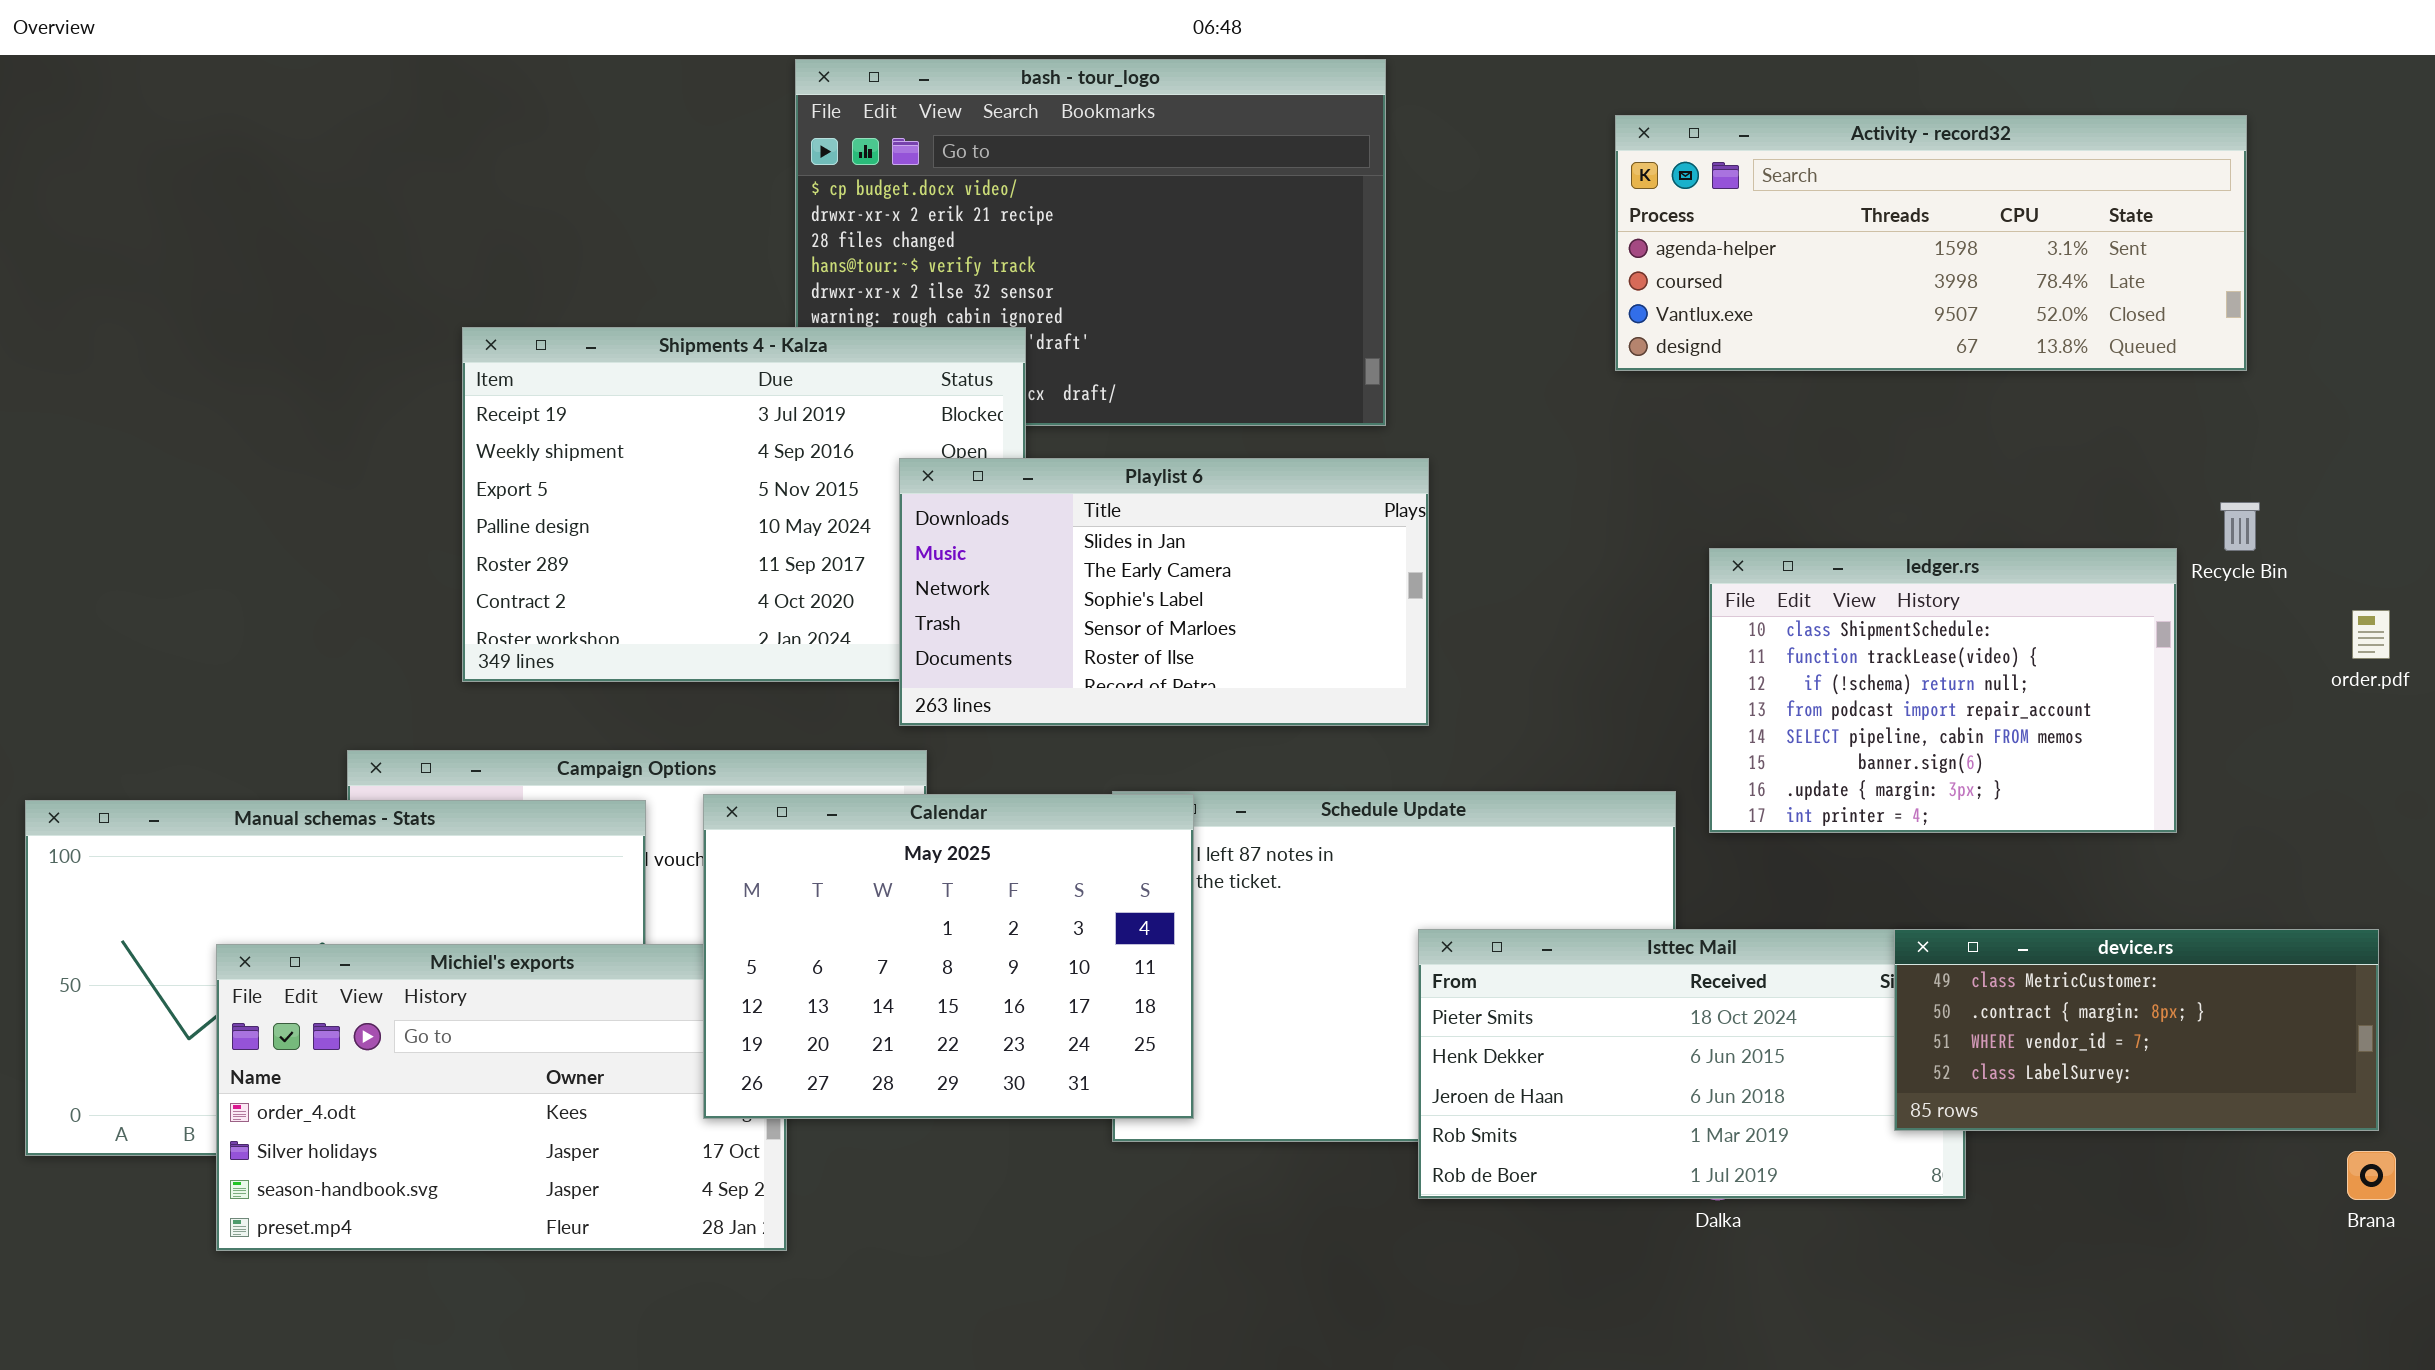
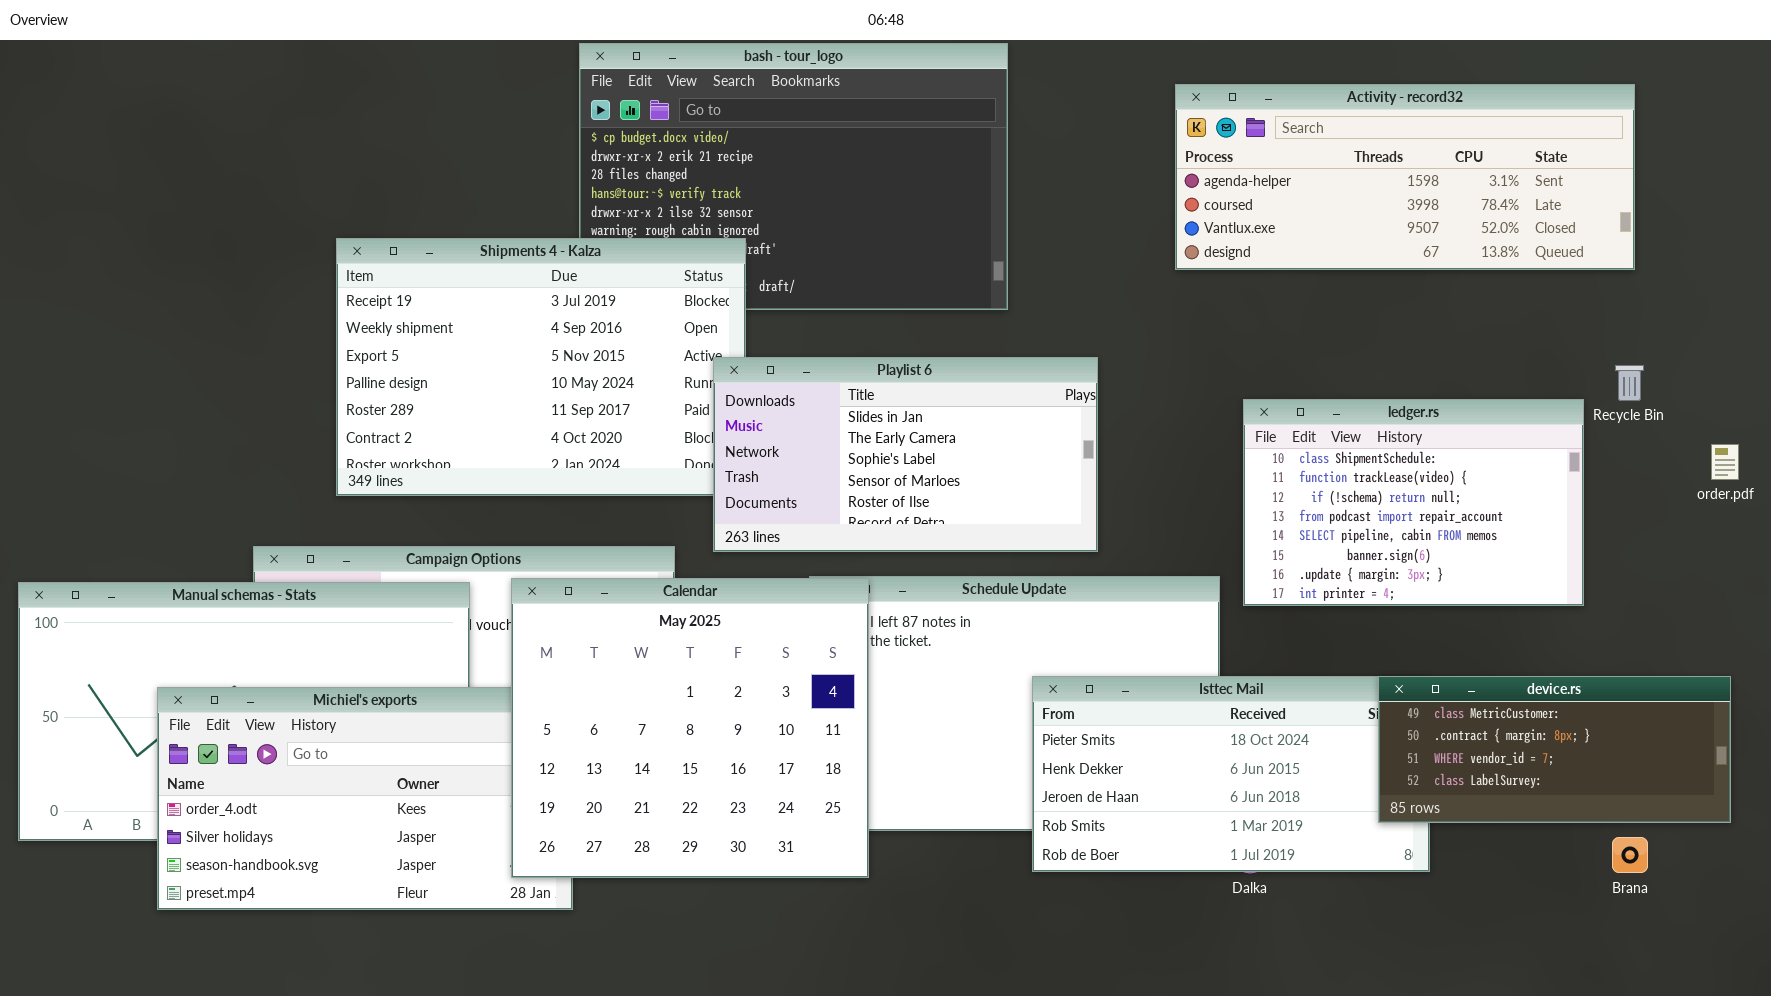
Playlist 6: [899,458,1429,726] -> [713,357,1098,552], moved
Calendar: [703,794,1194,1119] -> [511,578,869,878], resized
Brana: [2347,1151,2396,1200] -> [1612,837,1648,873], moved

